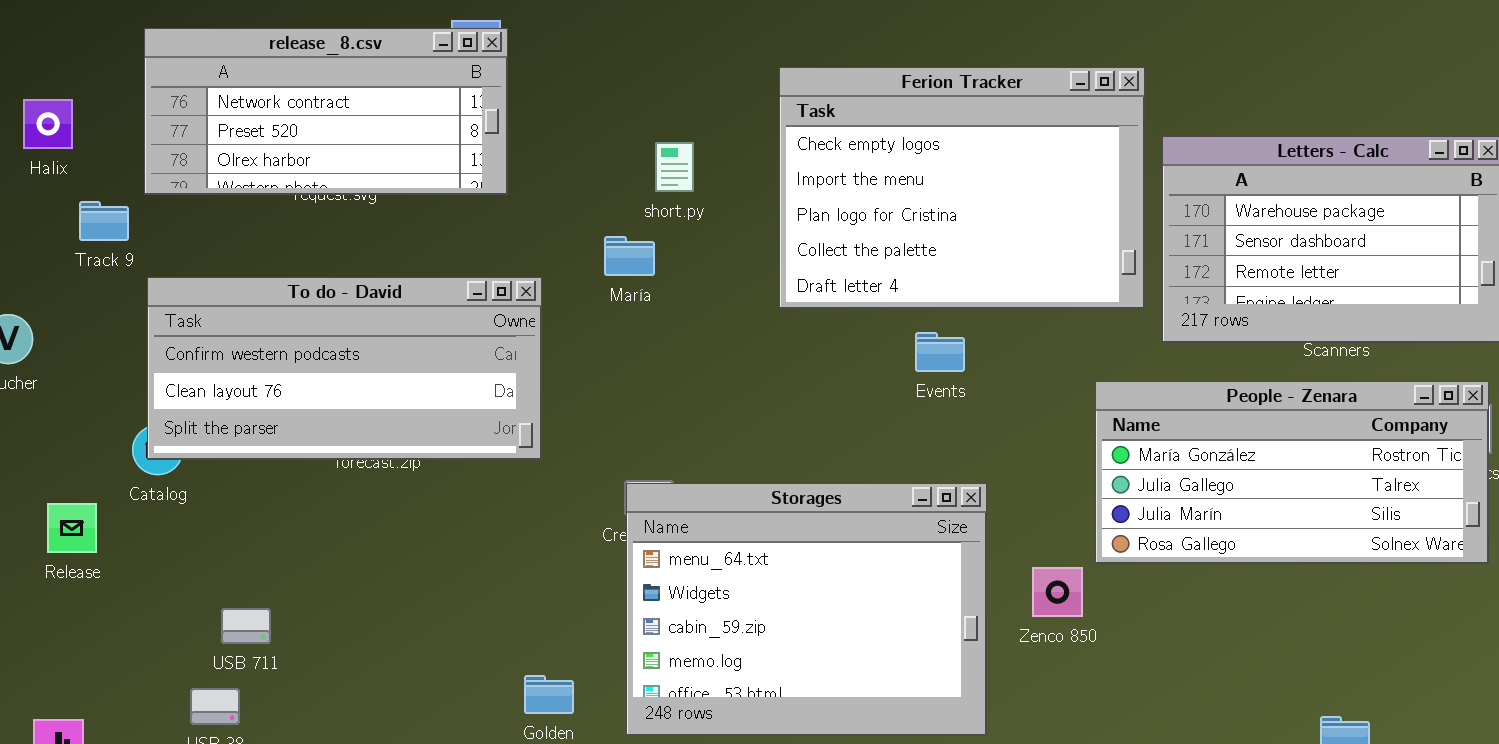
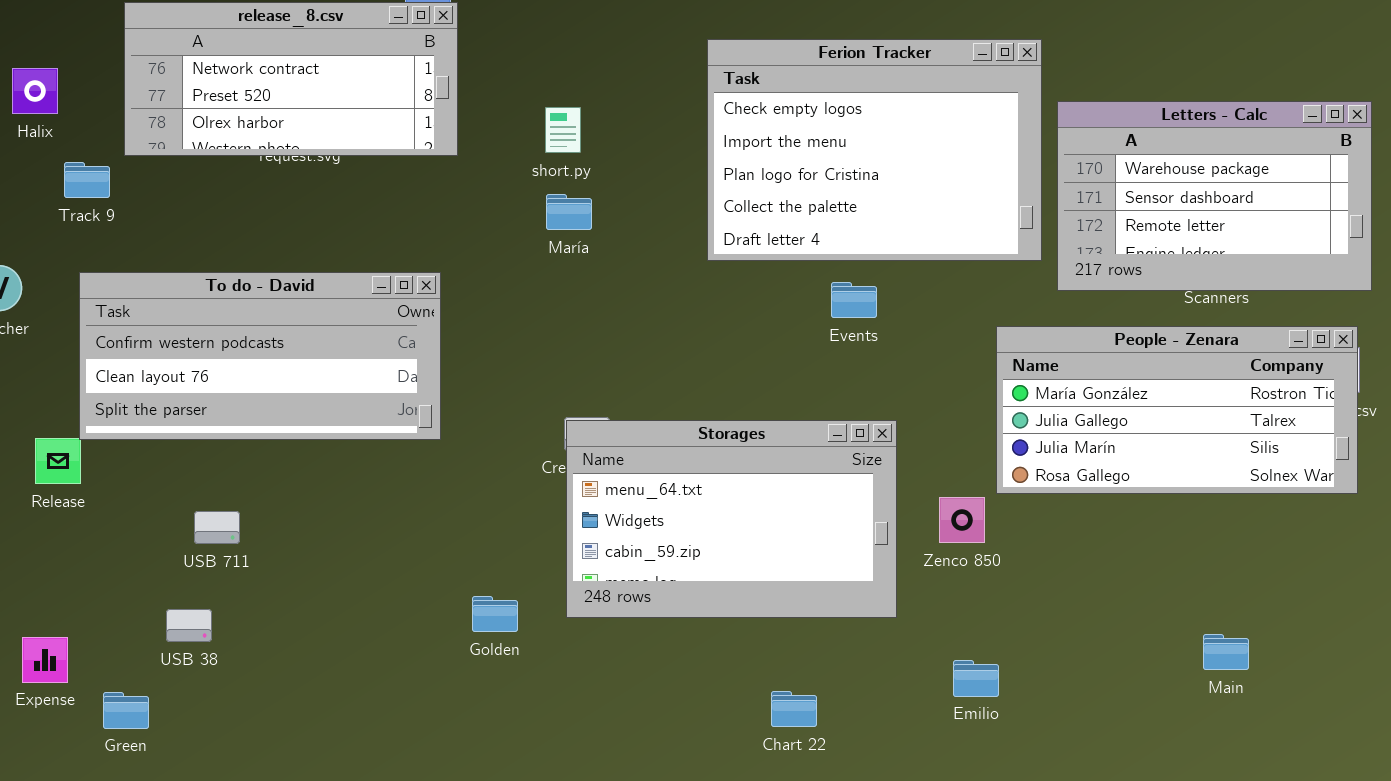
short.py: [655,142,694,192] -> [545,107,581,153], moved
To do - David: [147,277,542,460] -> [79,272,441,440], moved
Storages: [626,483,987,736] -> [566,420,897,618], resized
USB 711: [221,608,271,644] -> [194,511,240,544], moved

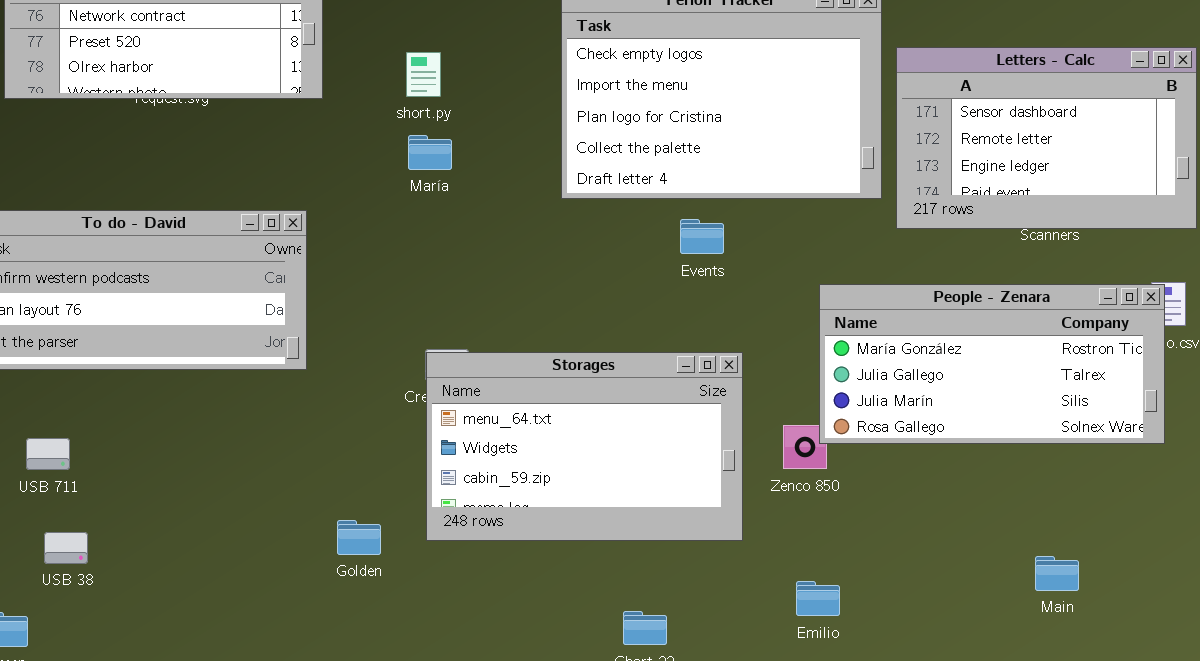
Letters - Calc: [1057,101,1372,291] -> [896,47,1197,229], scrolled down 1 row
People - Zenara: [996,326,1358,494] -> [819,284,1165,444], moved
USB 711: [194,511,240,544] -> [26,438,70,470], moved

